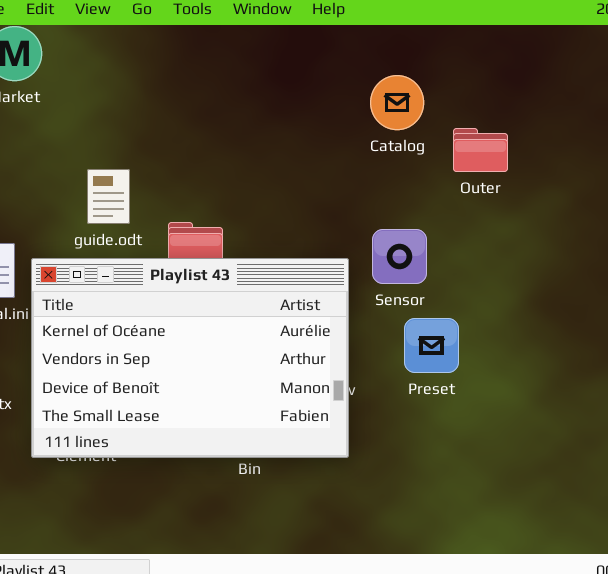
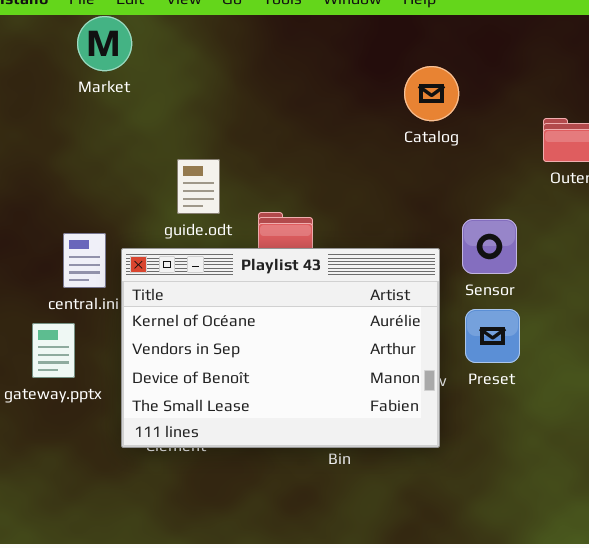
Catalog: [370,75,424,130] -> [404,66,459,121], moved
Preset: [404,318,459,373] -> [465,309,520,363], moved

